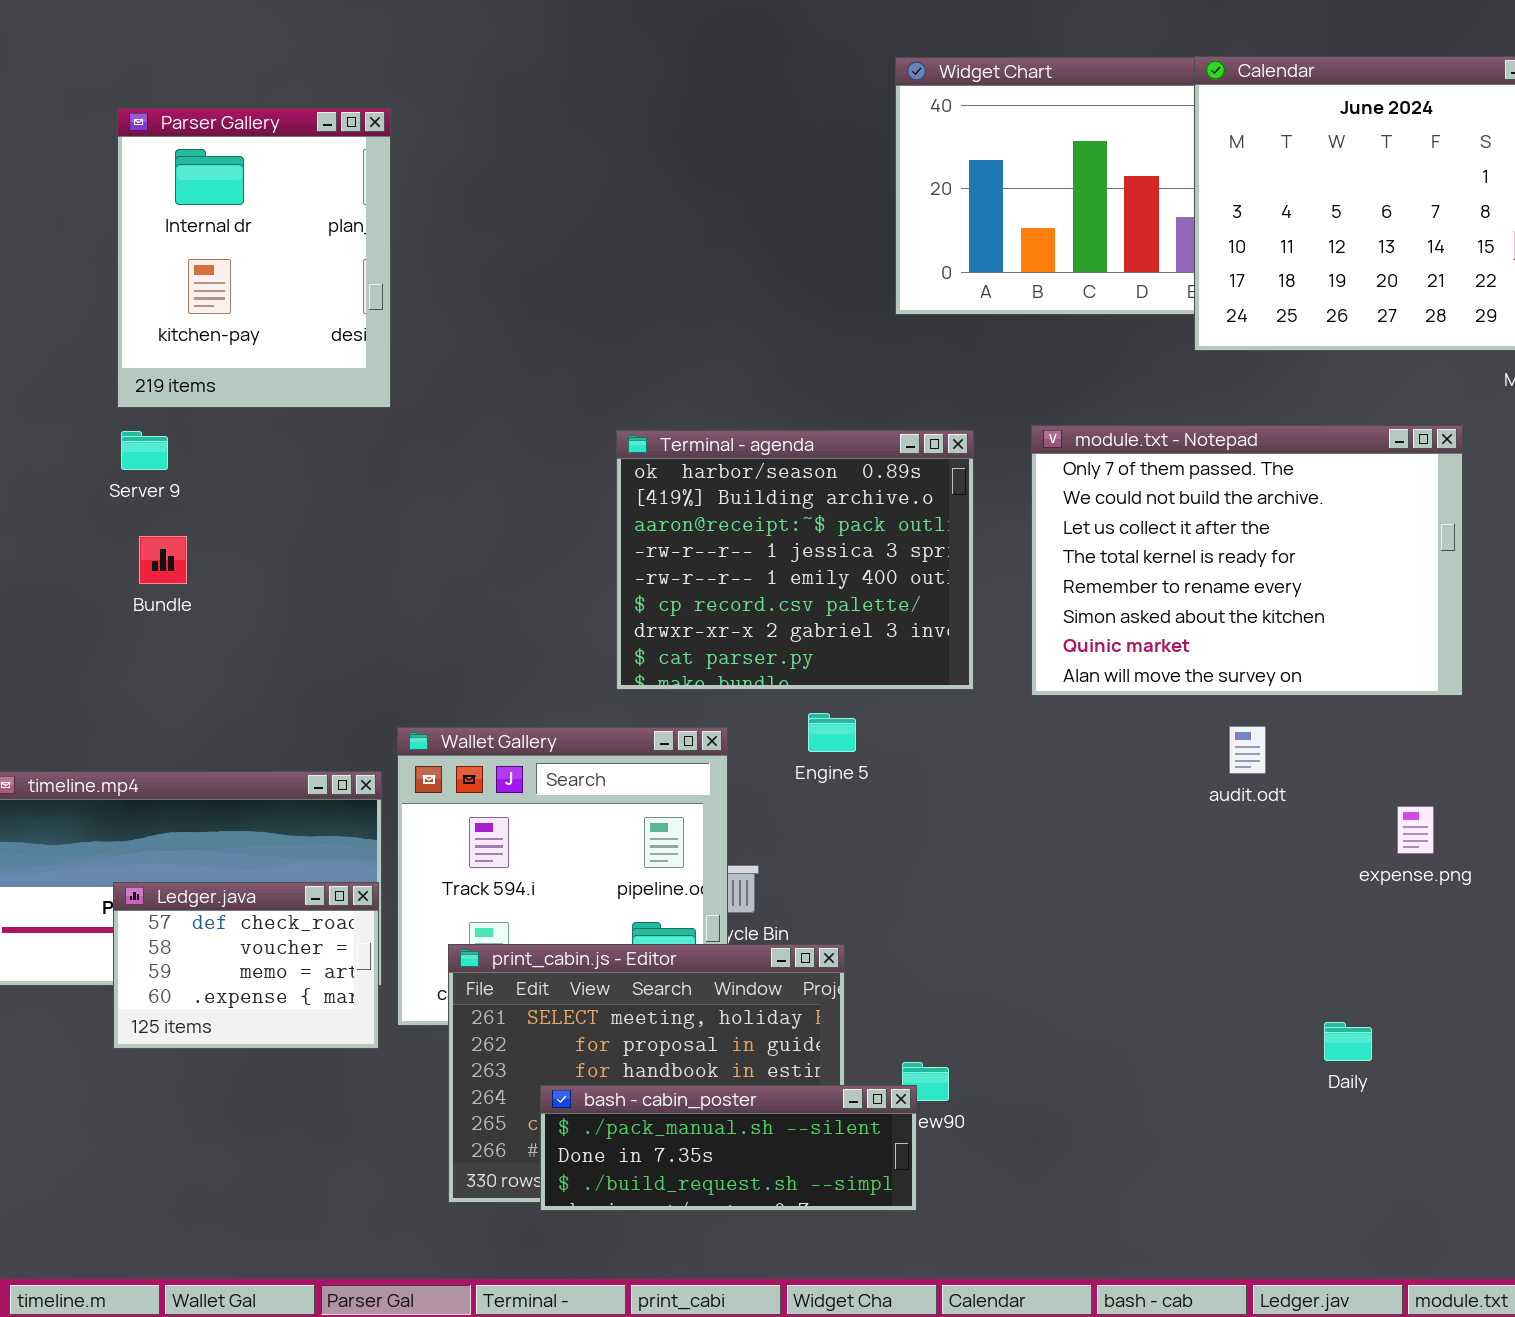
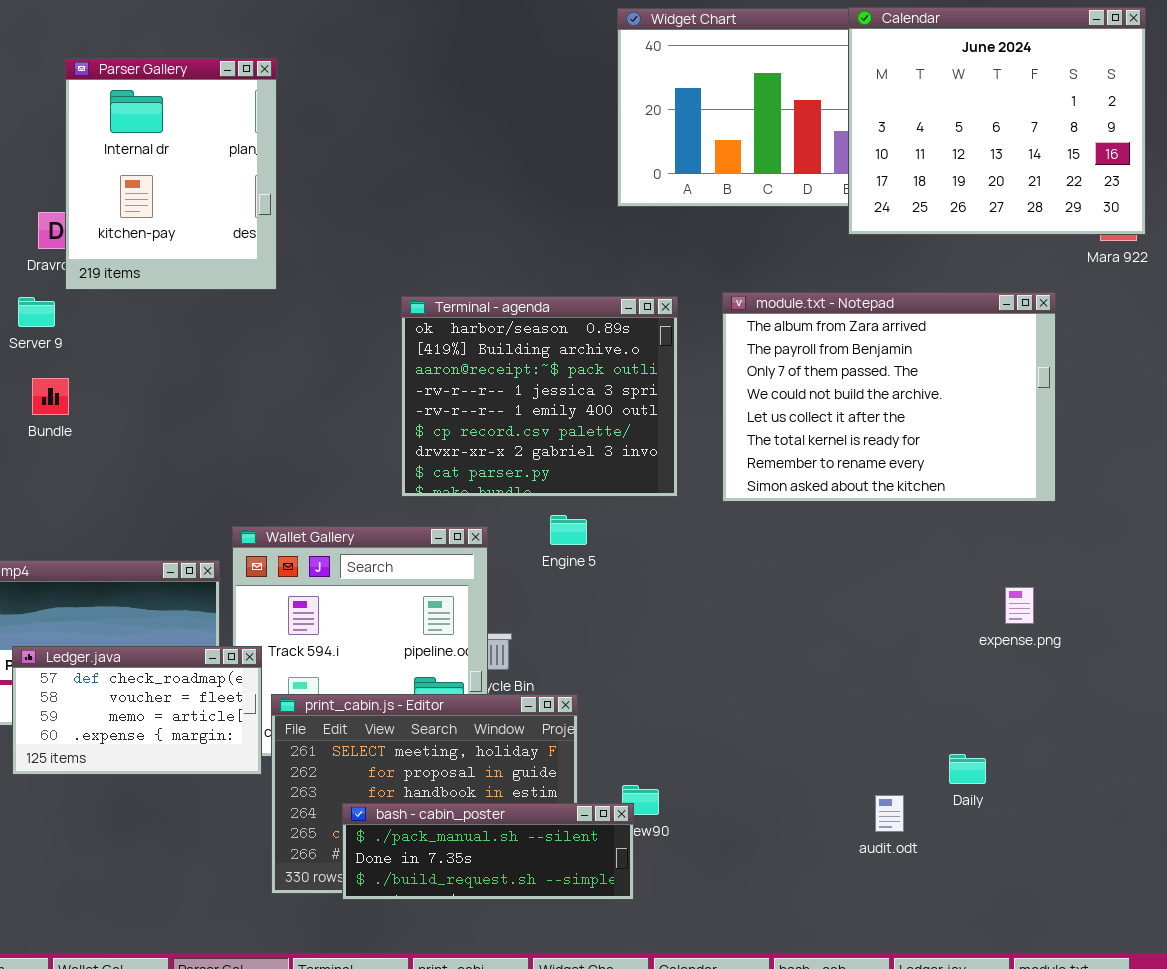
Parser Gallery: [117,108,391,408] -> [65,58,277,290], moved
module.txt - Notepad: [1031,425,1463,696] -> [722,292,1056,502], scrolled up 2 rows
audit.odt: [1229,726,1266,774] -> [875,795,904,832], moved
Ledger.java: [113,882,379,1049] -> [12,646,262,775], resized

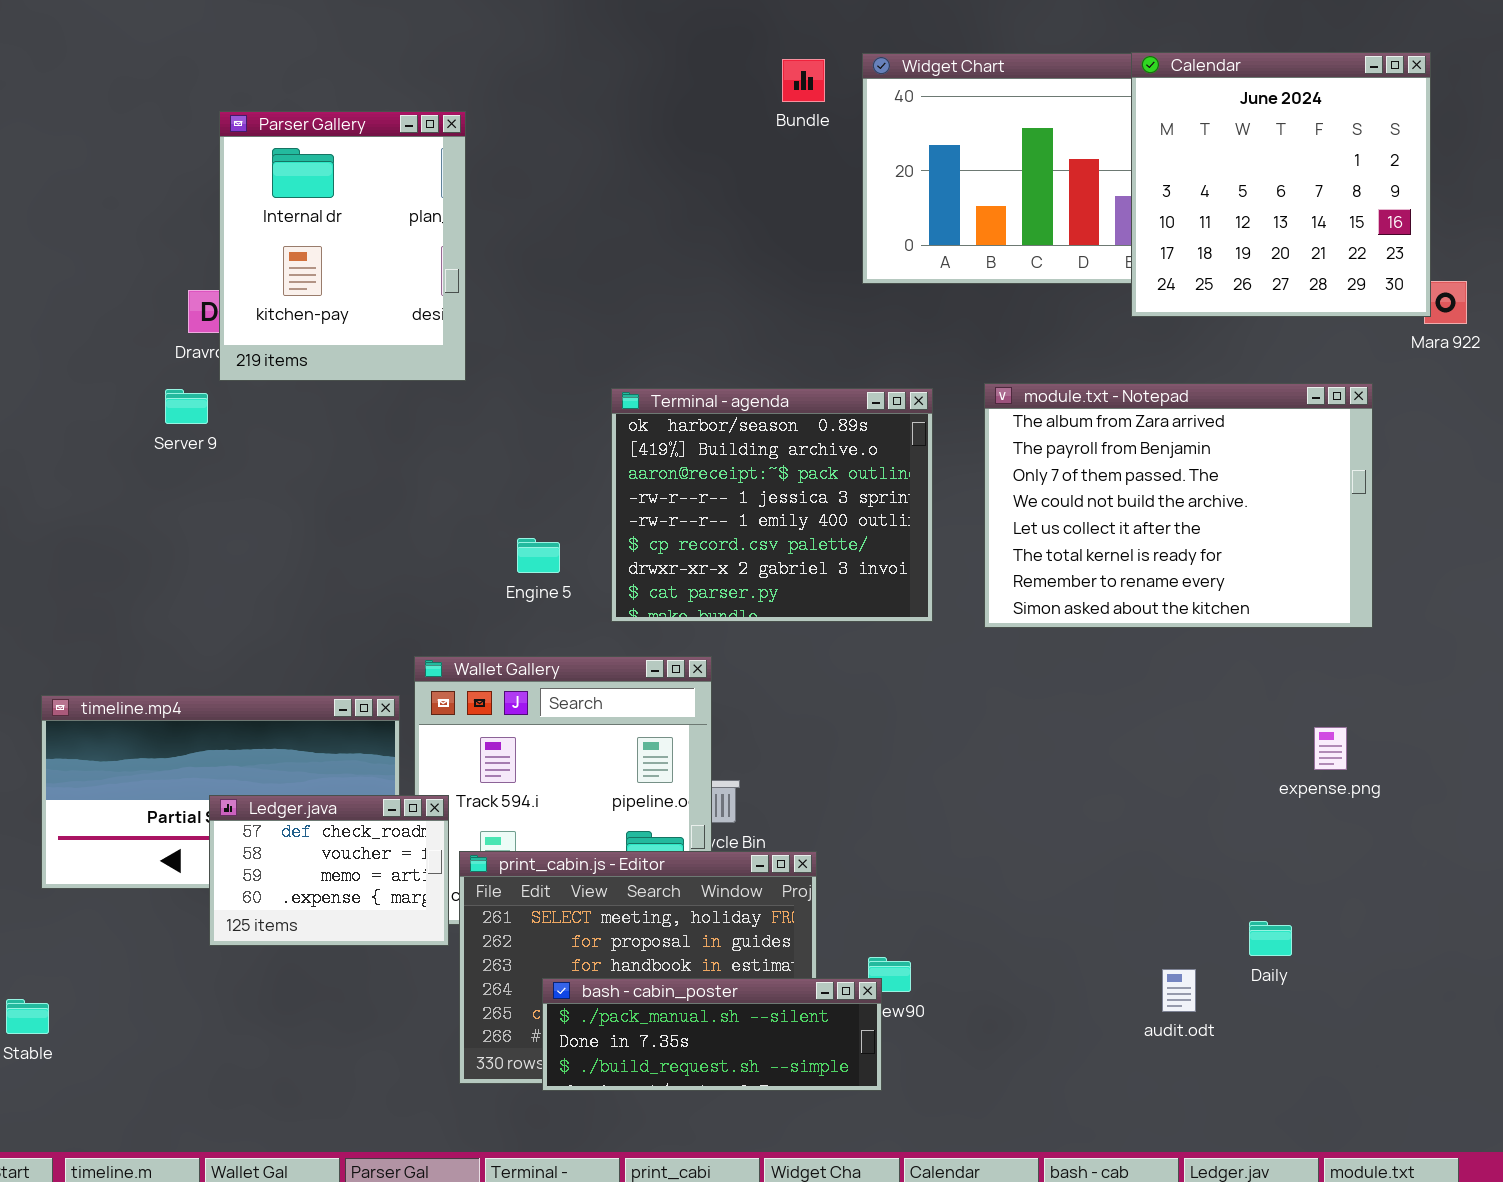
Calendar: [848,7,1146,235] -> [1131,52,1431,317], resized
Bundle: [32,378,69,415] -> [782,59,825,102], moved
Engine 5: [550,515,587,545] -> [517,538,560,573], moved
Ledger.java: [12,646,262,775] -> [209,795,449,946], resized

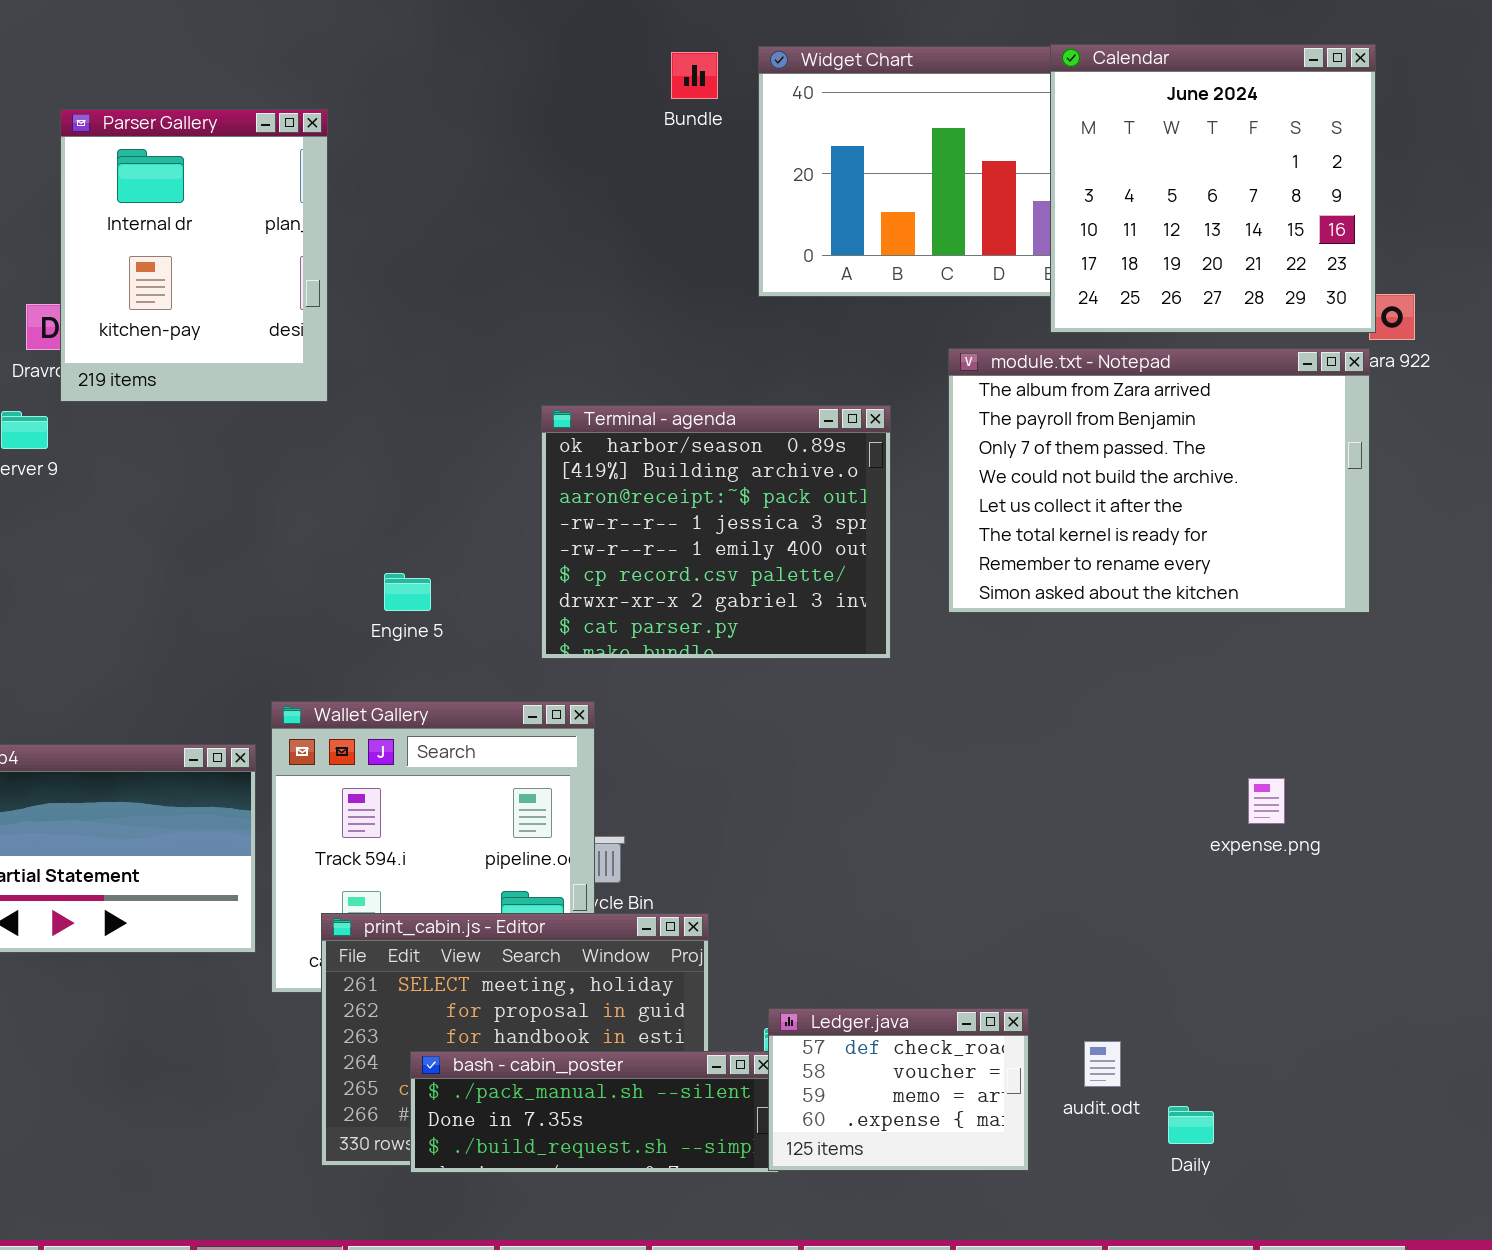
module.txt - Notepad: [984,383,1373,628] -> [948,348,1370,613], moved
Terminal - agenda: [611,388,933,622] -> [541,405,891,659], moved
Ledger.java: [209,795,449,946] -> [768,1008,1029,1171], moved
Daily: [1249,921,1292,956] -> [1168,1106,1214,1144], moved

